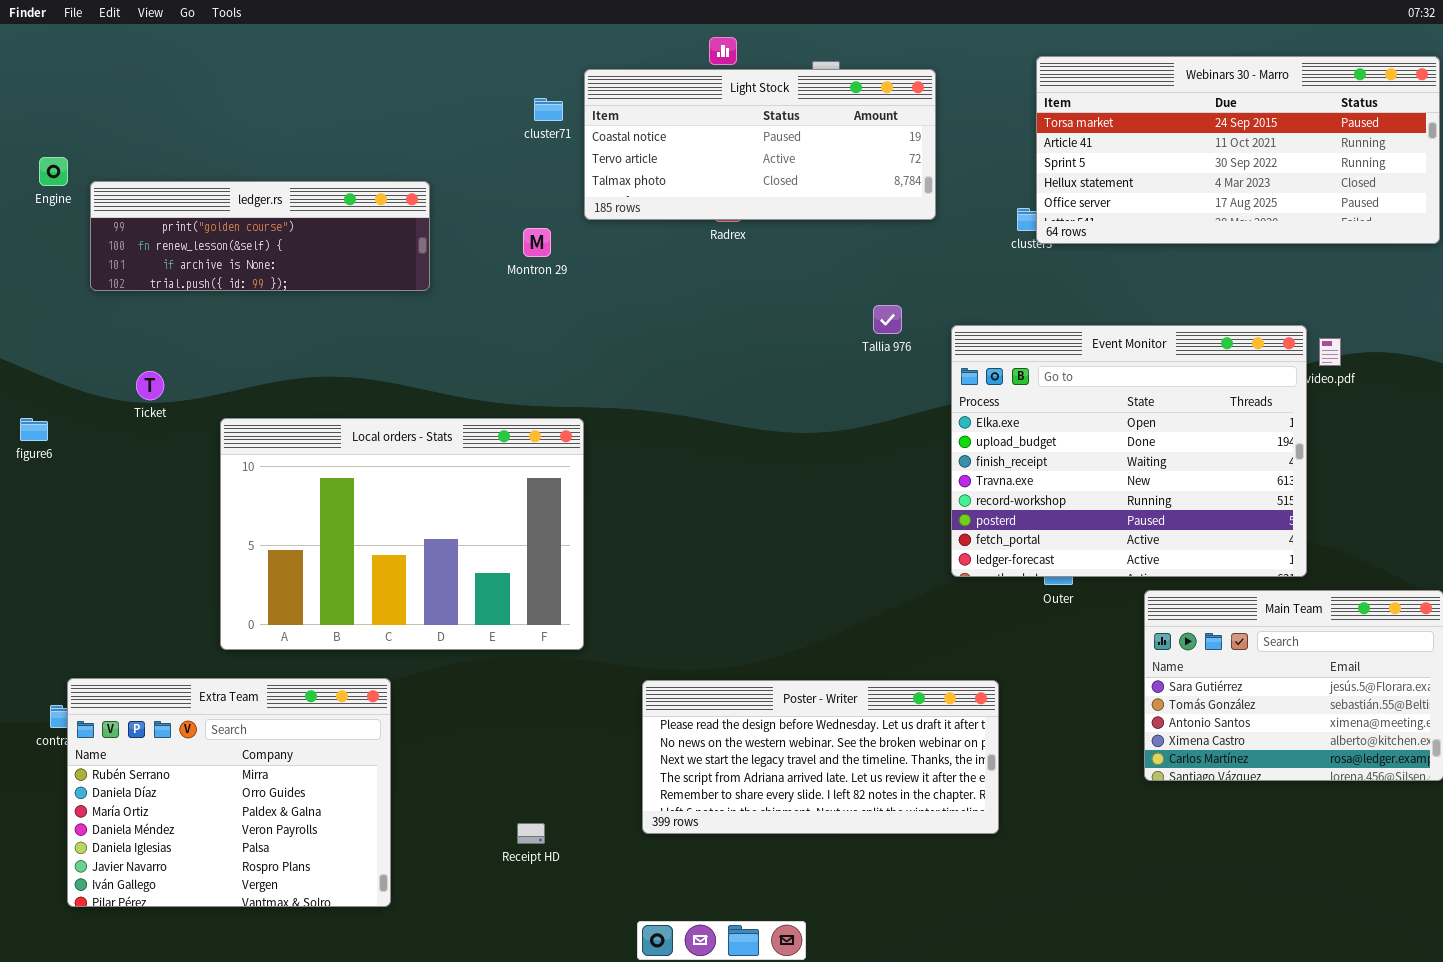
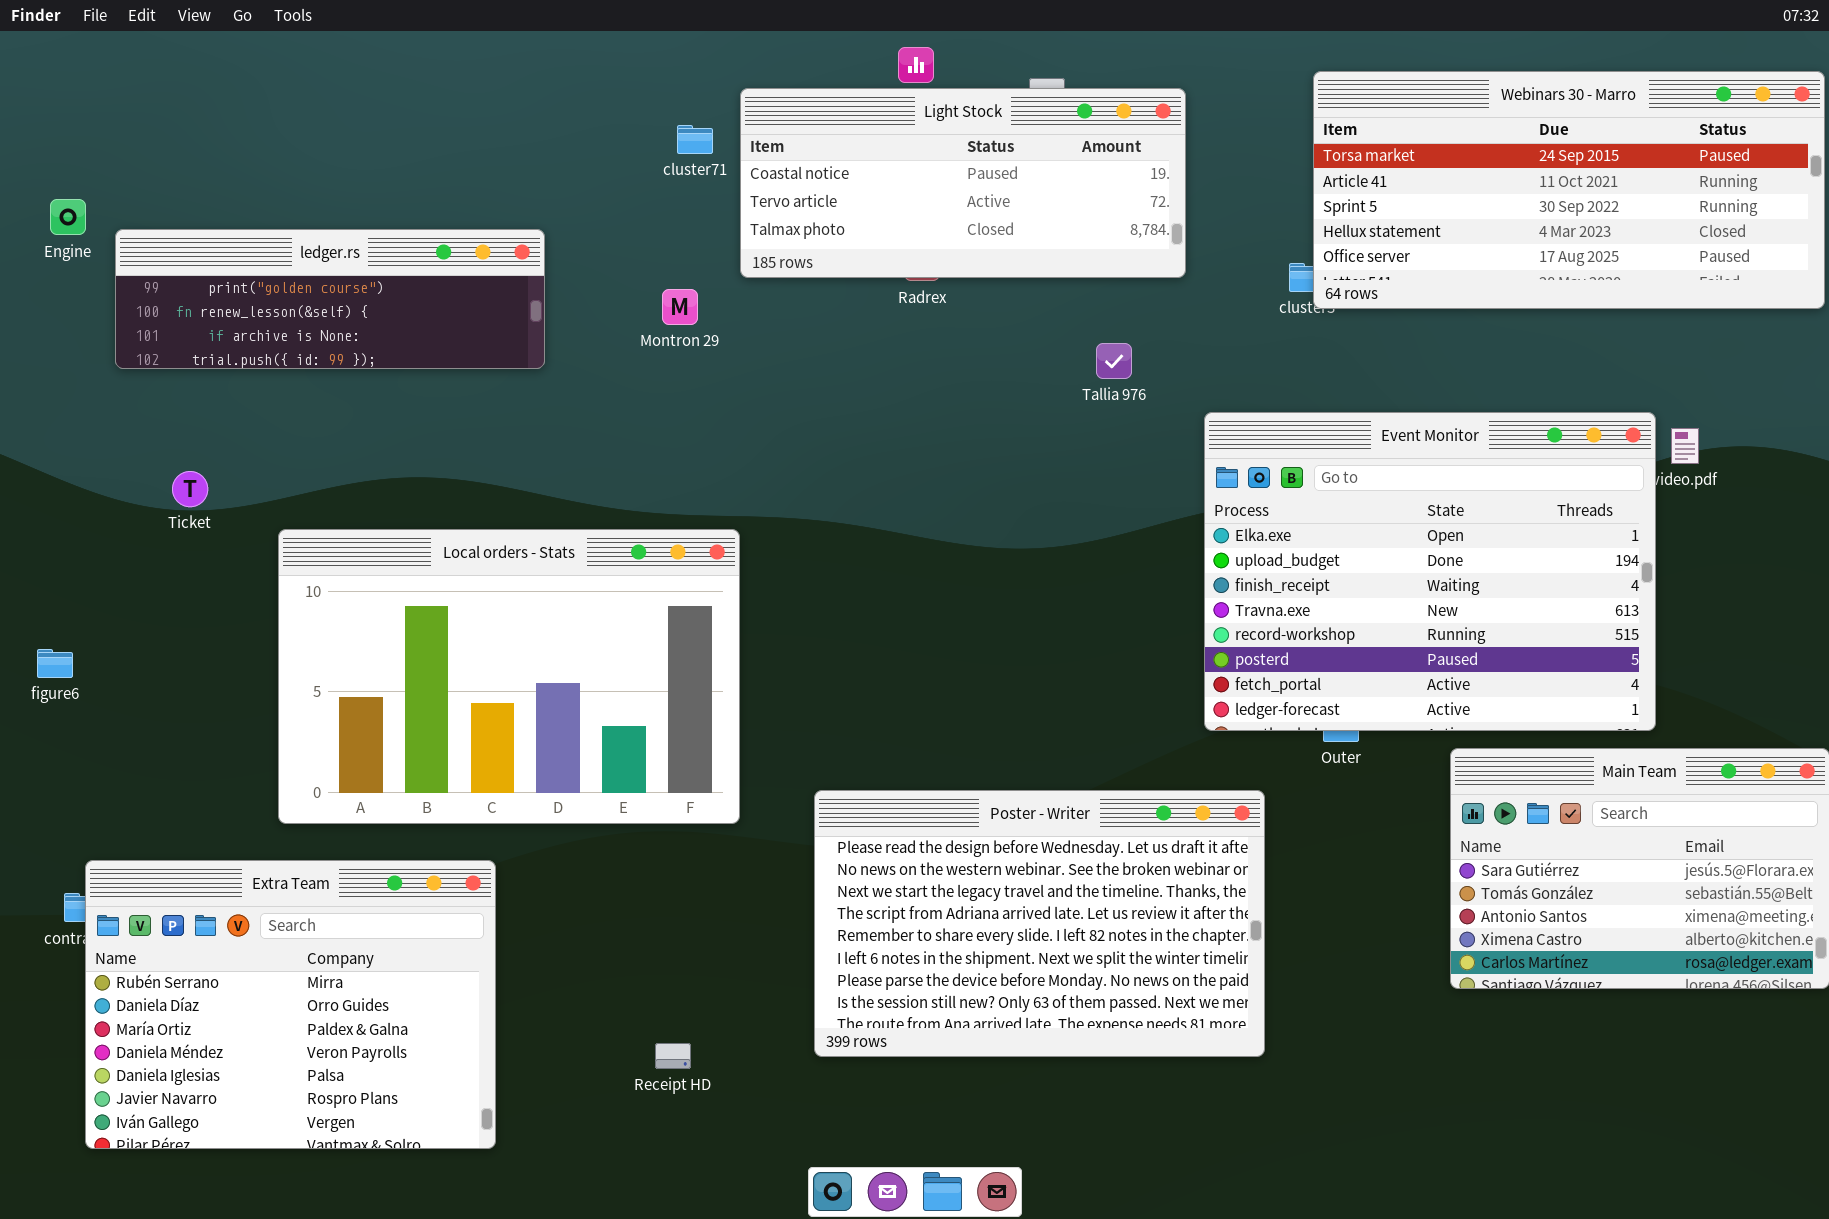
Tallia 976: [873,305,902,334] -> [1096,343,1132,379], moved
figure6: [20,418,48,441] -> [37,649,73,678], moved
Poster - Writer: [642,680,999,834] -> [814,790,1265,1057], resized

